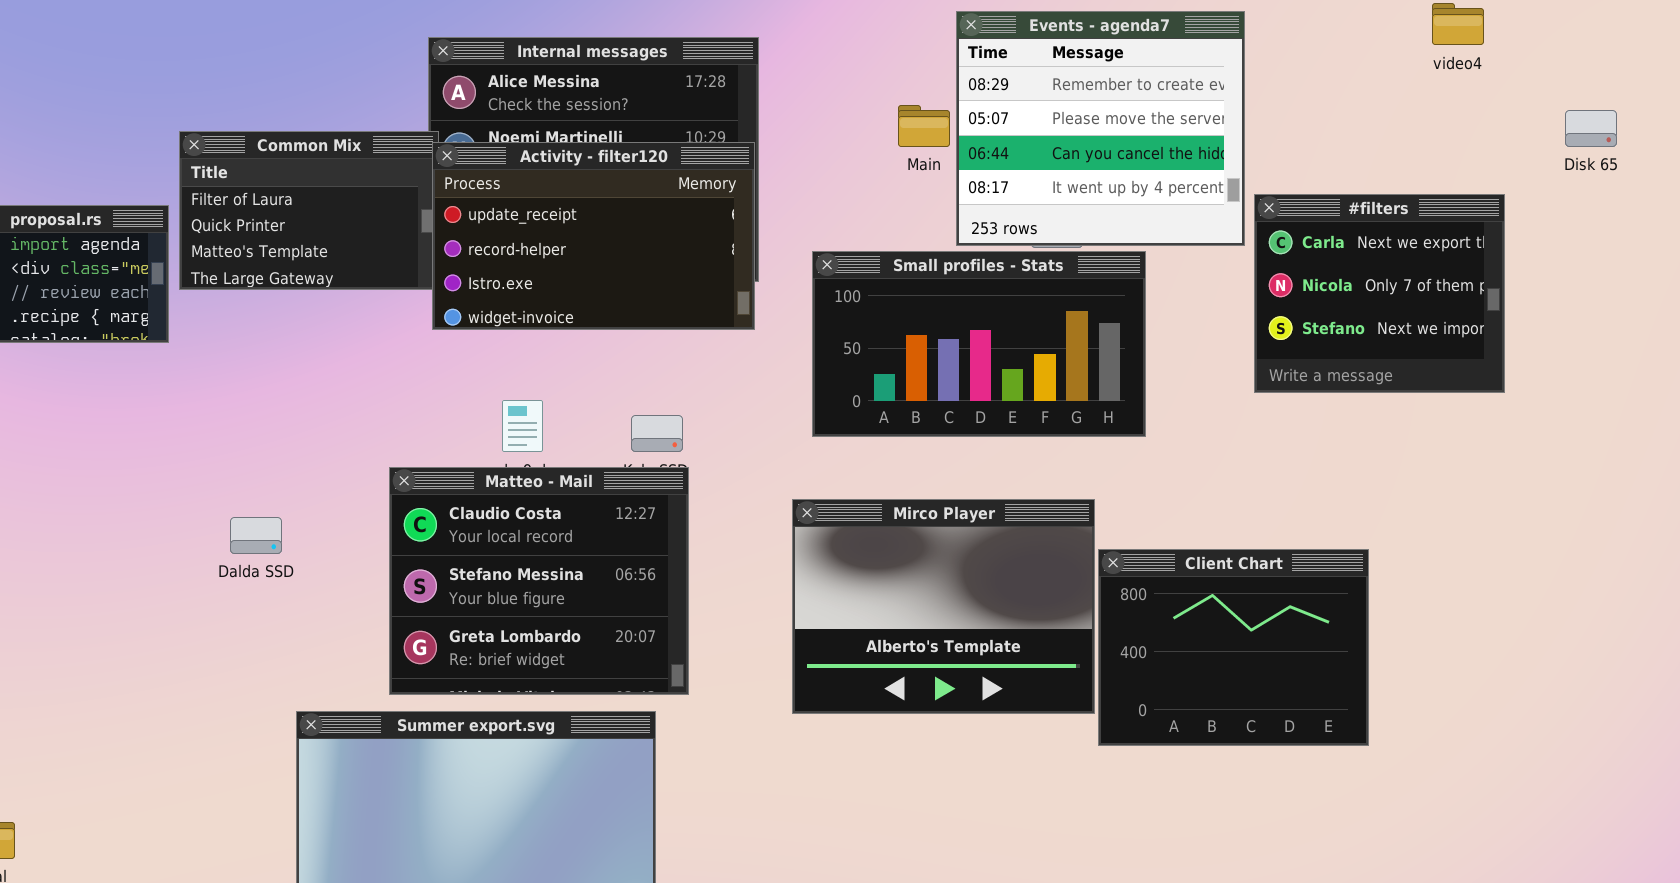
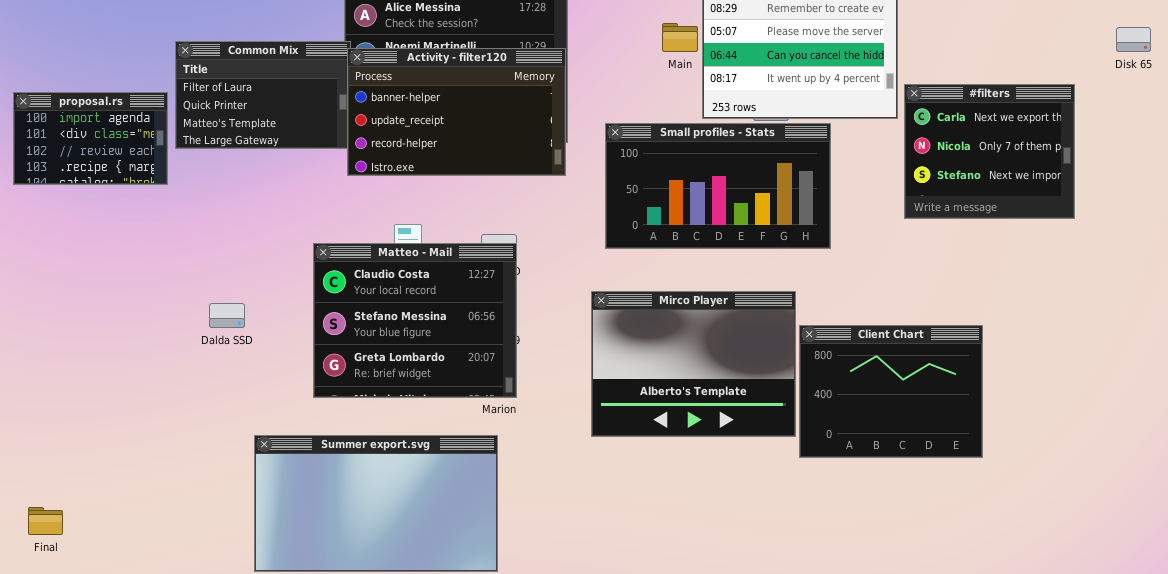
Activity - filter120: [432,142,755,330] -> [347,48,566,176], scrolled up 1 row
Matteo - Mail: [389,467,689,695] -> [313,243,517,398], moved

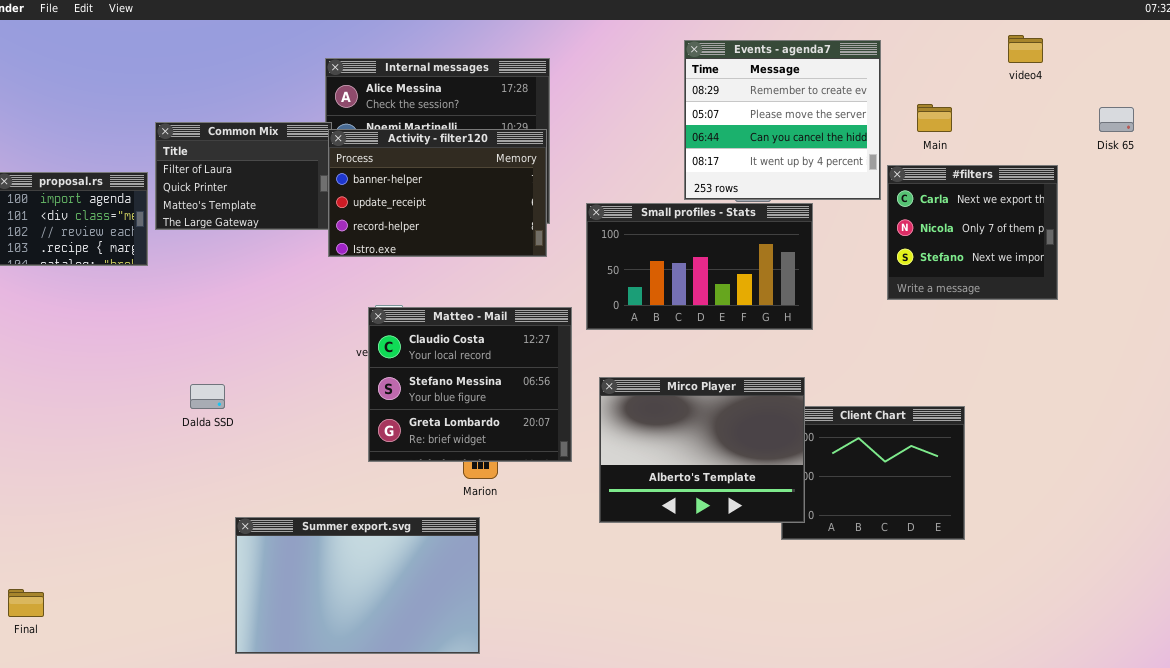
Main: [662,23,698,52] -> [917,104,952,132], moved
Matteo - Mail: [313,243,517,398] -> [368,307,572,462], moved
Mirco Player: [591,291,796,437] -> [599,377,805,523], moved

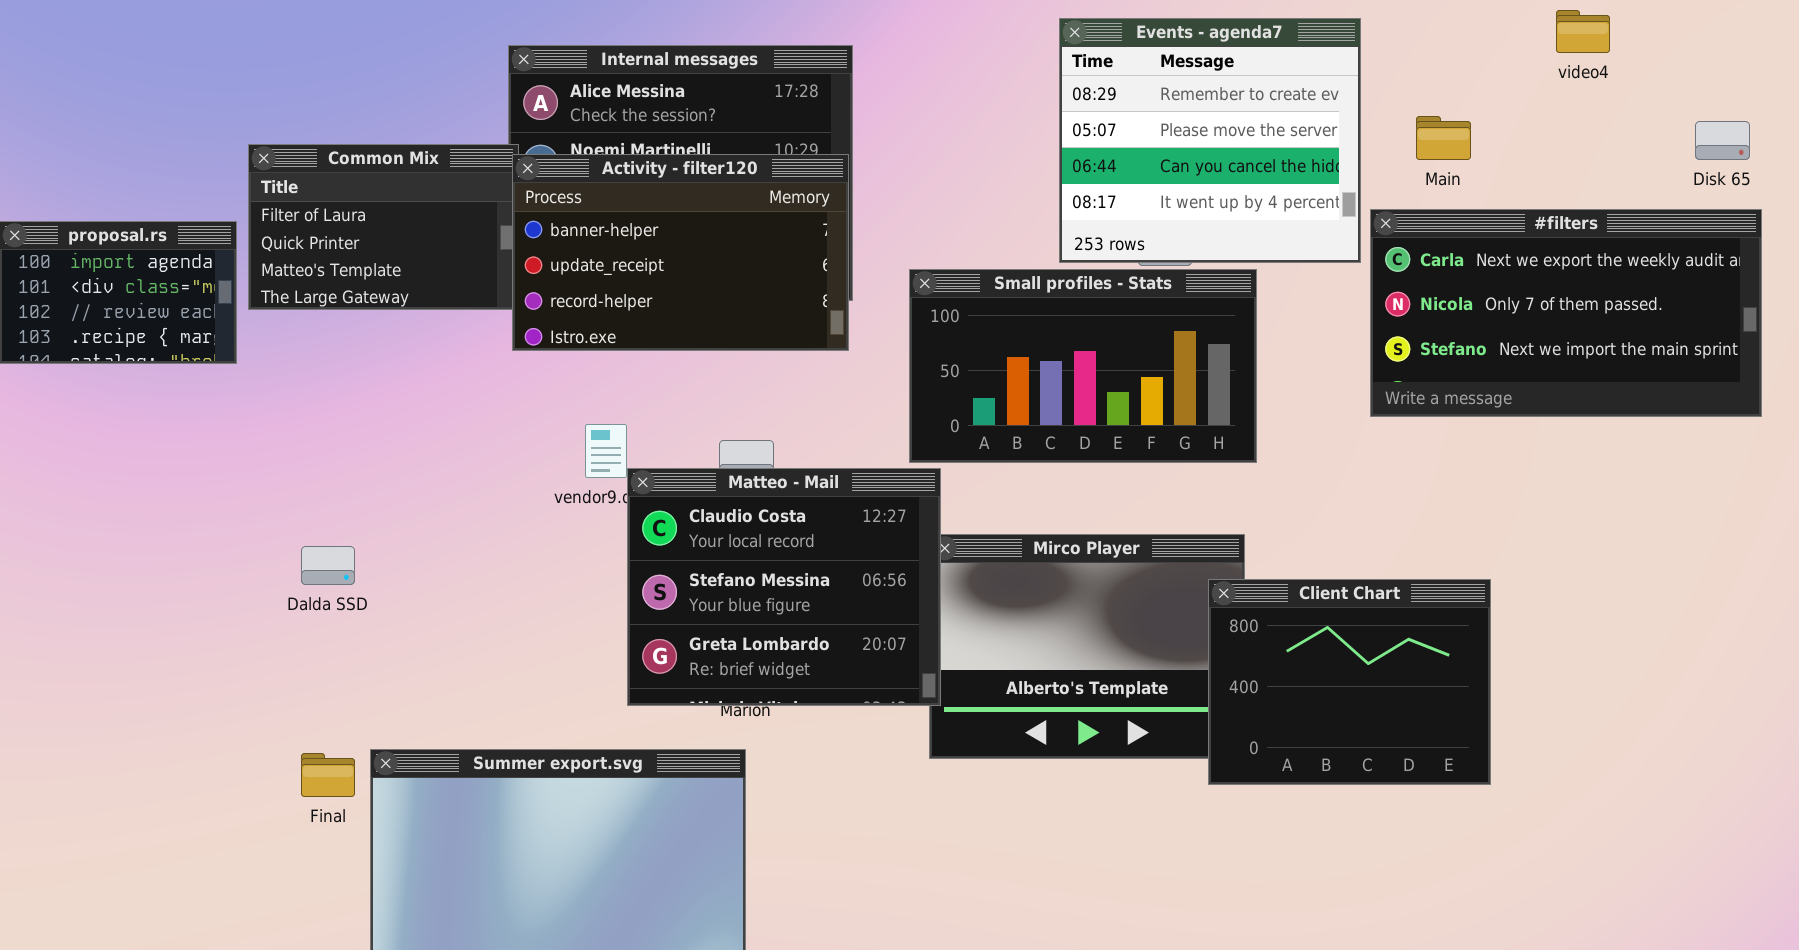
#filters: [887,165,1058,300] -> [1370,209,1762,417], resized
Matteo - Mail: [368,307,572,462] -> [627,468,941,706], moved
Client Chart: [781,406,965,540] -> [1208,579,1491,785], raised
Final: [8,589,44,617] -> [301,753,355,797], moved

